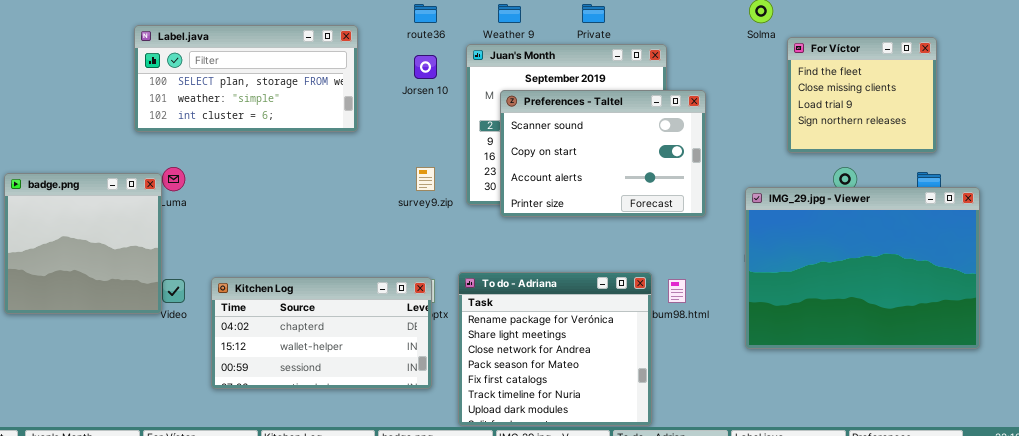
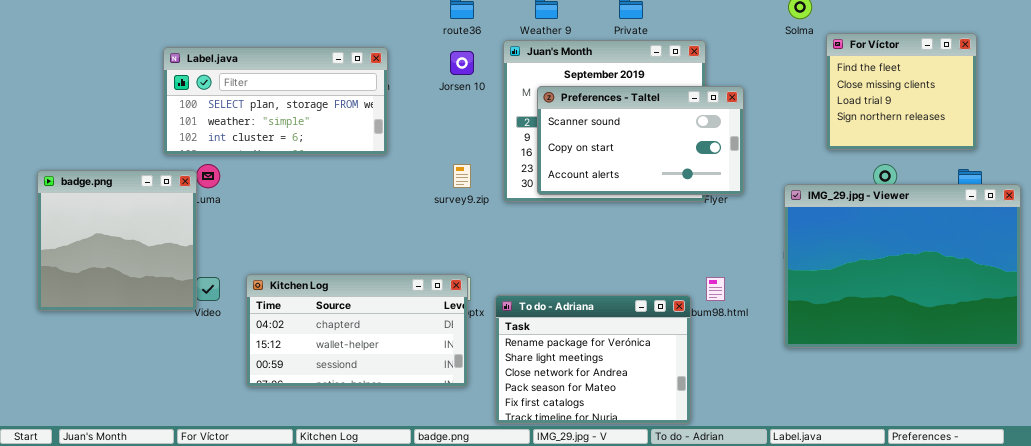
Label.java: [134,25,358,132] -> [163,47,388,155], moved
Preferences - Taltel: [500,90,706,217] -> [537,86,744,195], resized
To do - Adriana: [458,272,652,426] -> [495,295,691,424], resized

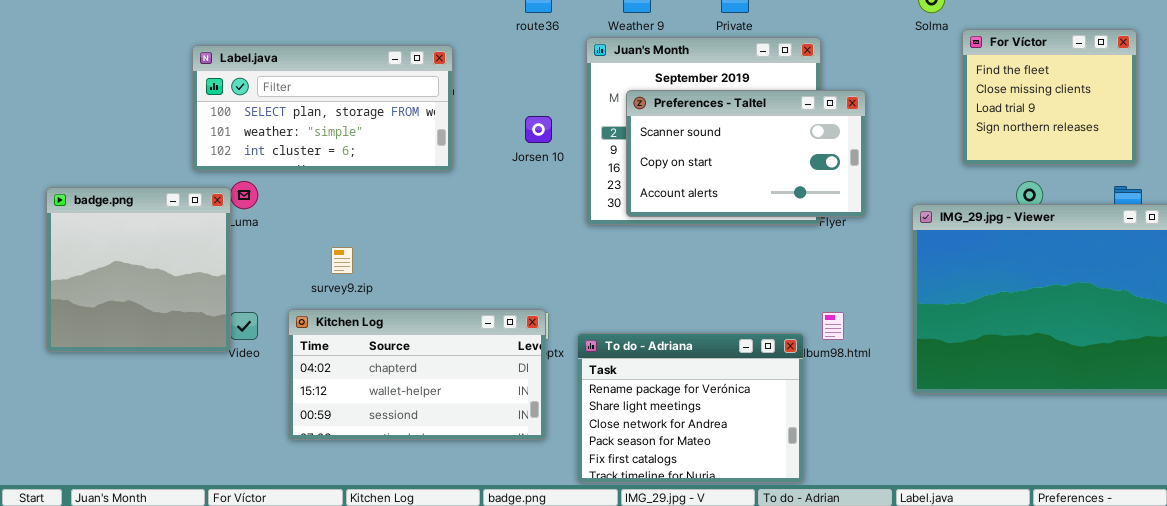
Jorsen 10: [450,51,474,75] -> [525,116,552,143], moved
survey9.zip: [453,164,471,188] -> [331,247,353,274], moved

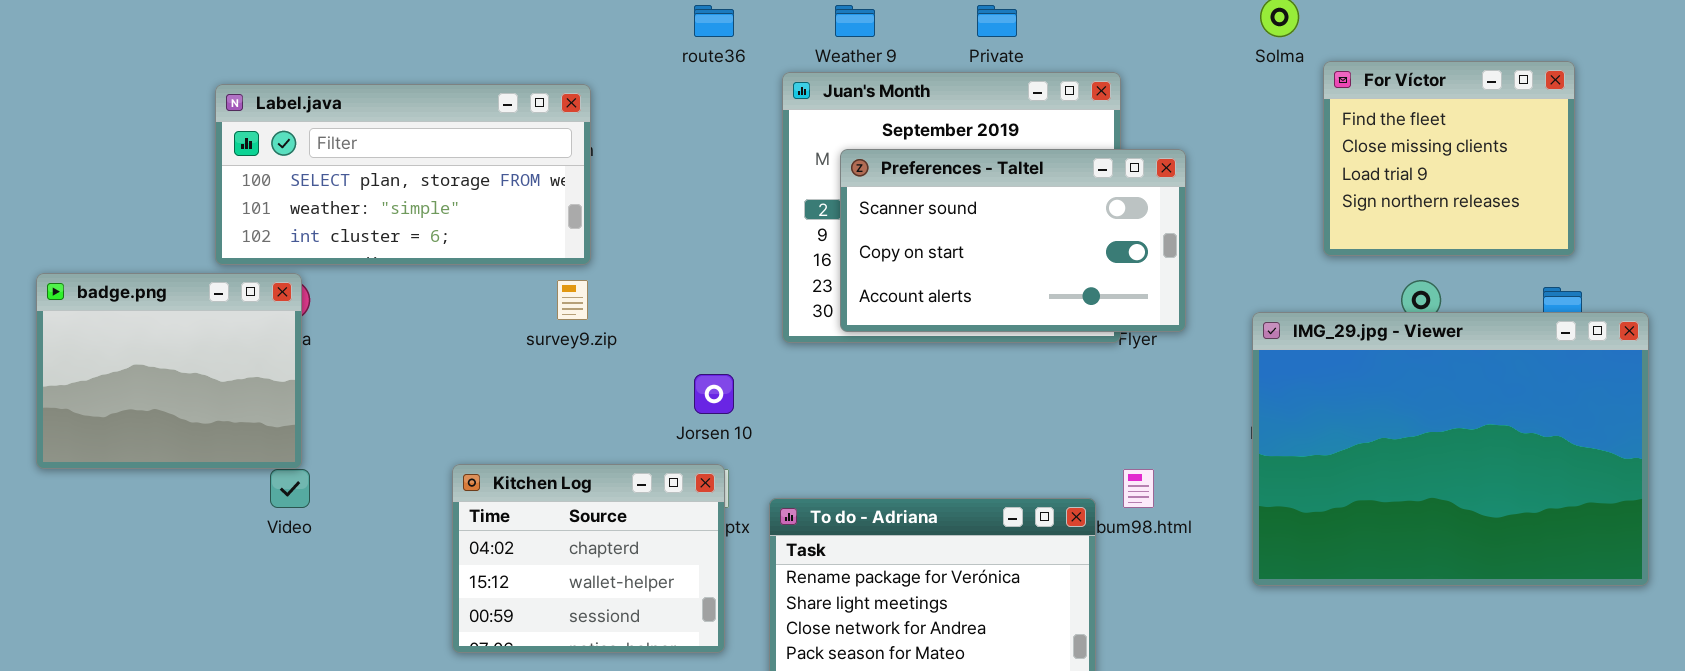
Jorsen 10: [525,116,552,143] -> [694,374,734,414], moved
badge.png: [46,187,231,352] -> [36,273,302,469], moved, resized
survey9.zip: [331,247,353,274] -> [557,280,588,320], moved
Kitchen Log: [288,309,546,440] -> [452,464,725,653], resized

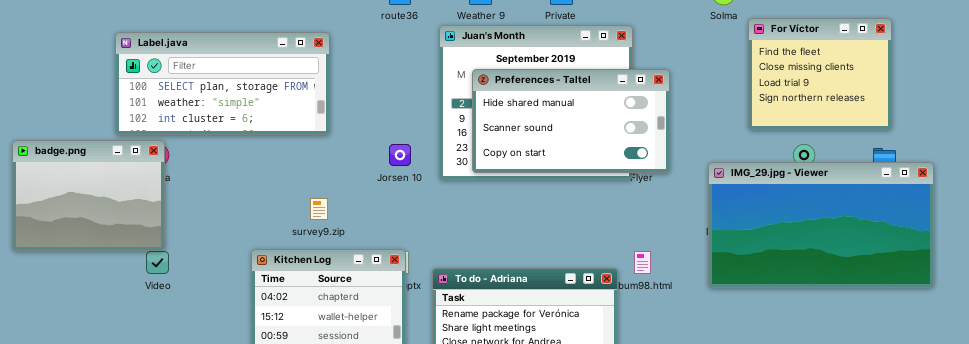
Preferences - Taltel: [840,149,1186,332] -> [472,69,670,173], scrolled up 1 row
survey9.zip: [557,280,588,320] -> [310,198,328,220], moved
IMG_29.jpg - Viewer: [1252,312,1649,586] -> [708,162,934,288], resized
Jorsen 10: [694,374,734,414] -> [389,144,411,166], moved

